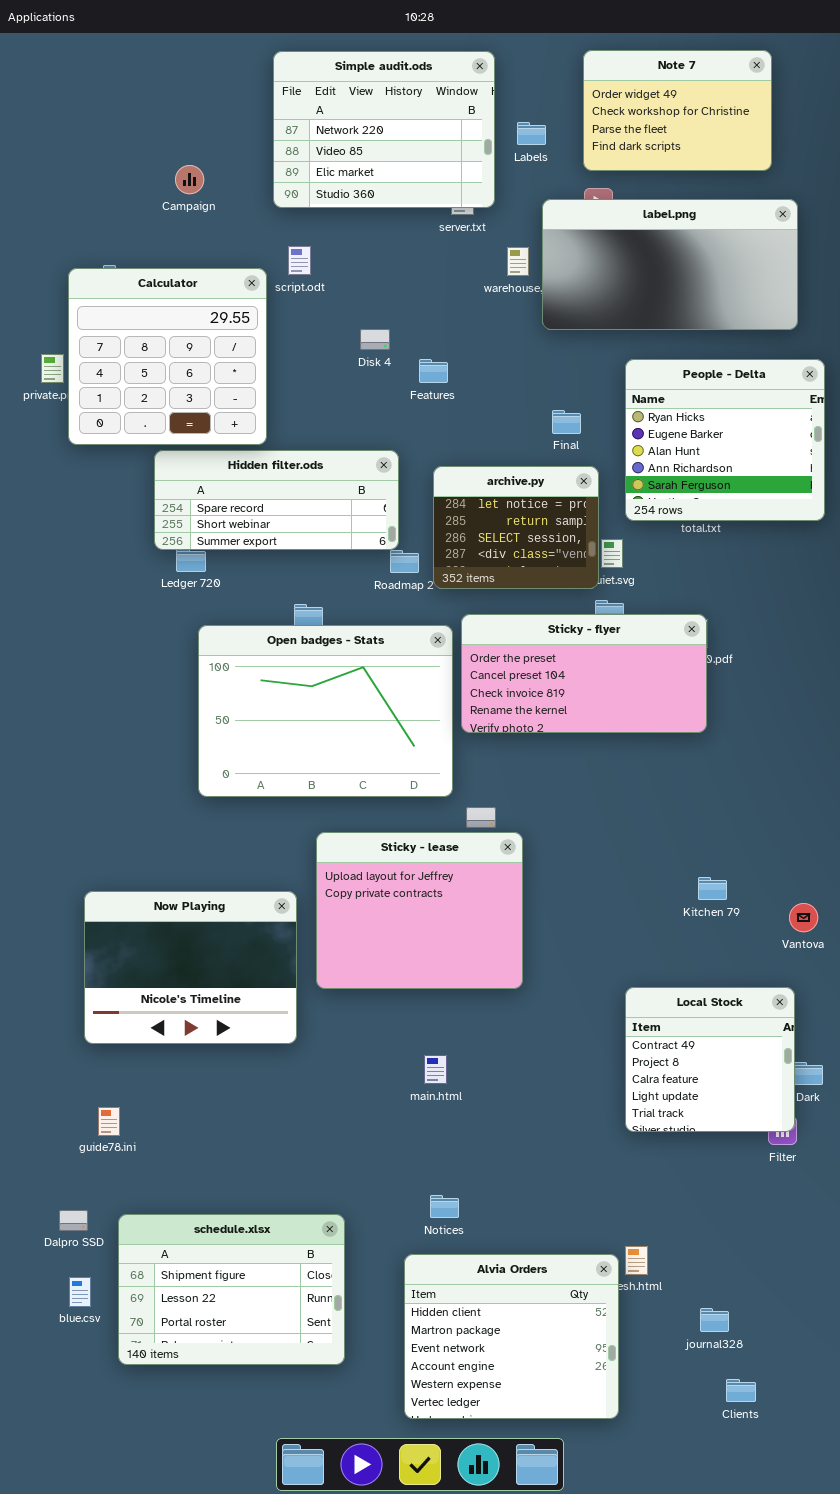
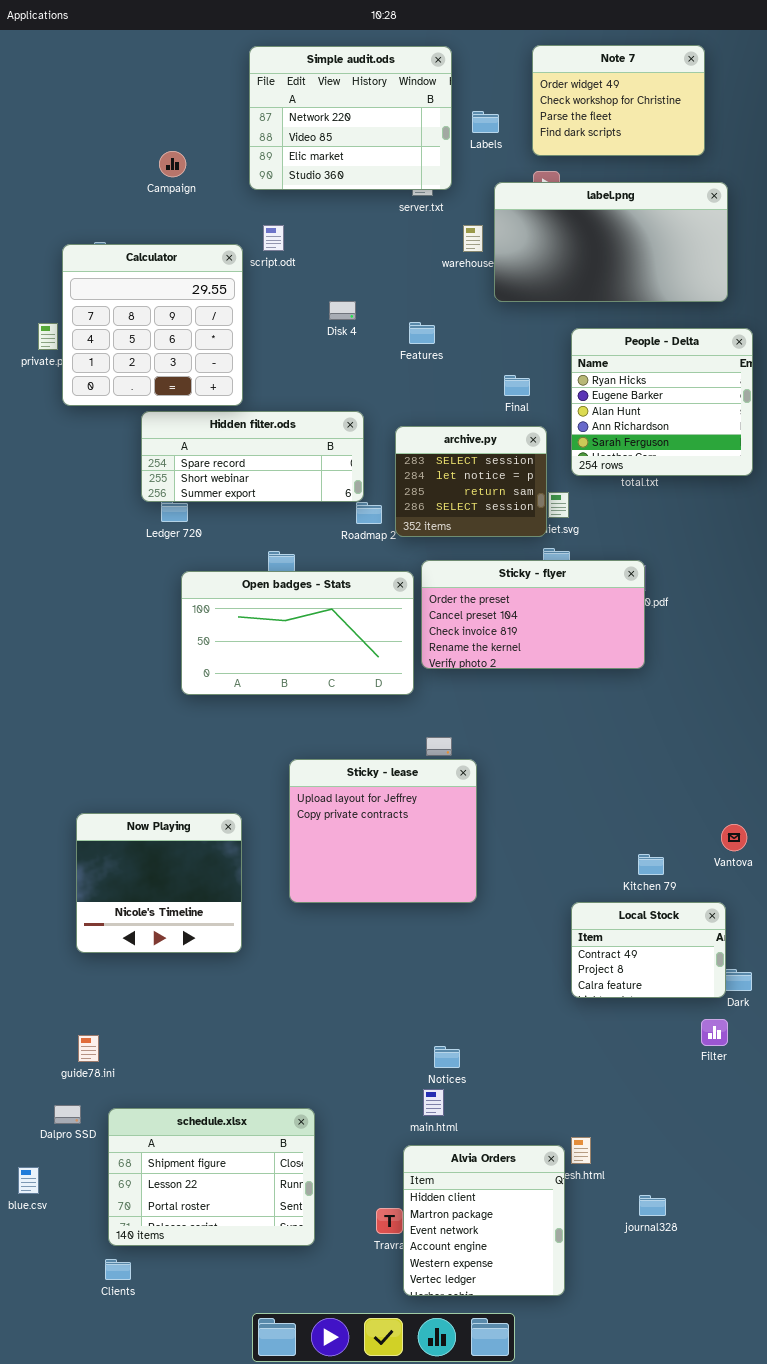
Features: [419,359,448,383] -> [409,322,435,344], moved
archive.py: [433,466,599,589] -> [395,426,547,537], scrolled up 1 row
Open badges - Stats: [198,625,453,797] -> [181,571,414,695], resized
Kitchen 79: [698,877,727,900] -> [638,854,664,875], moved
Now Playing: [84,891,297,1044] -> [76,813,242,953], resized
Local Stock: [625,987,795,1132] -> [571,902,726,998], resized
main.html: [424,1055,447,1084] -> [423,1089,444,1116], moved
guide78.ini: [98,1107,120,1136] -> [78,1035,99,1062], moved
Notices: [430,1195,459,1218] -> [434,1046,460,1068], moved
Alvia Orders: [404,1254,619,1419] -> [403,1145,565,1296], resized
blue.csv: [69,1277,91,1307] -> [18,1167,39,1194], moved
Clients: [726,1379,756,1402] -> [105,1259,131,1280], moved

